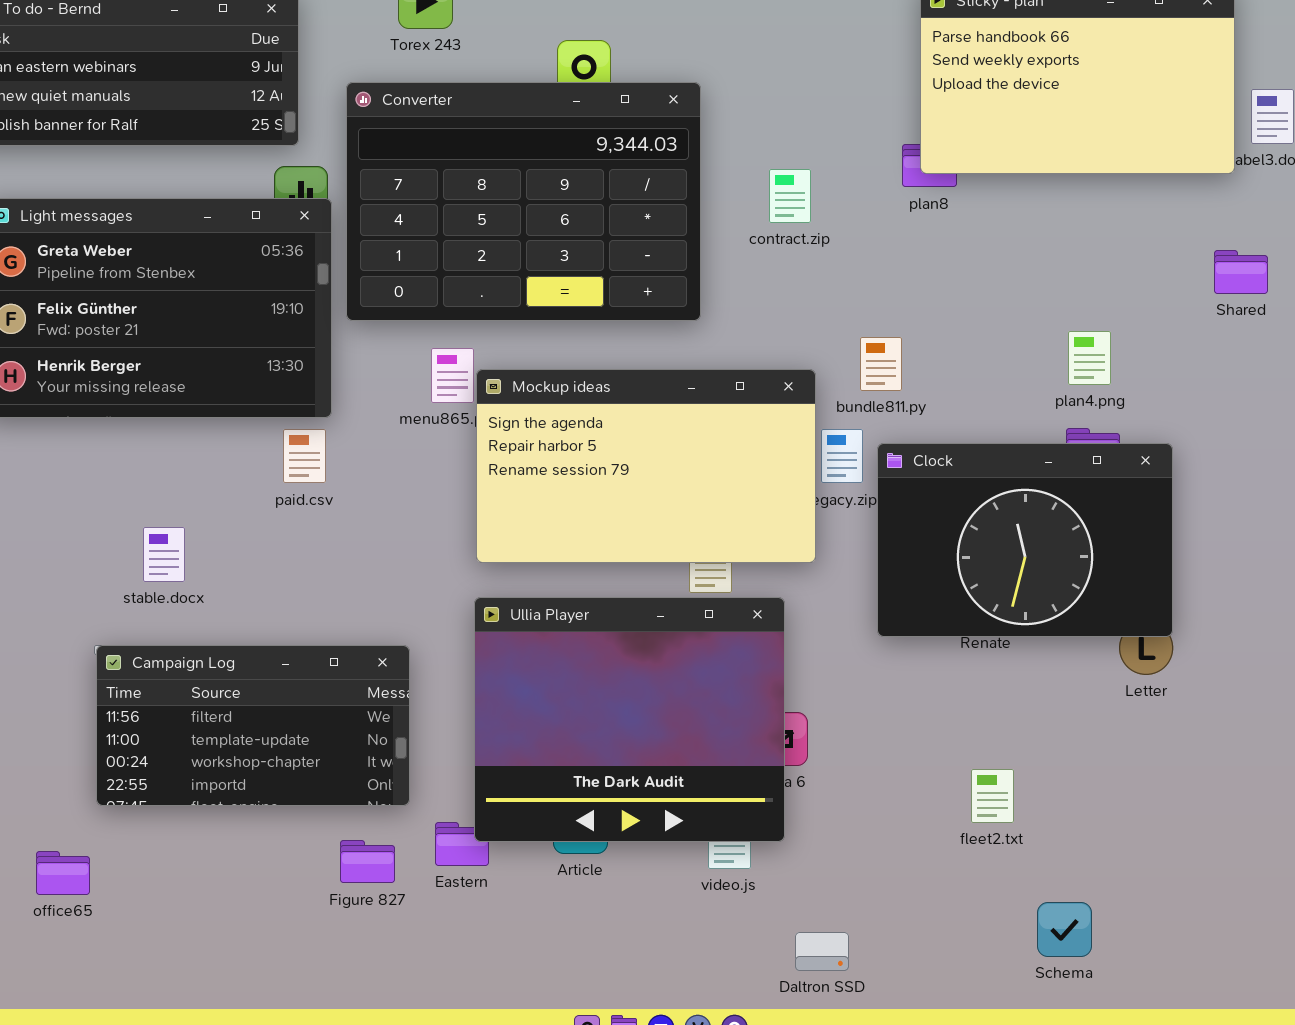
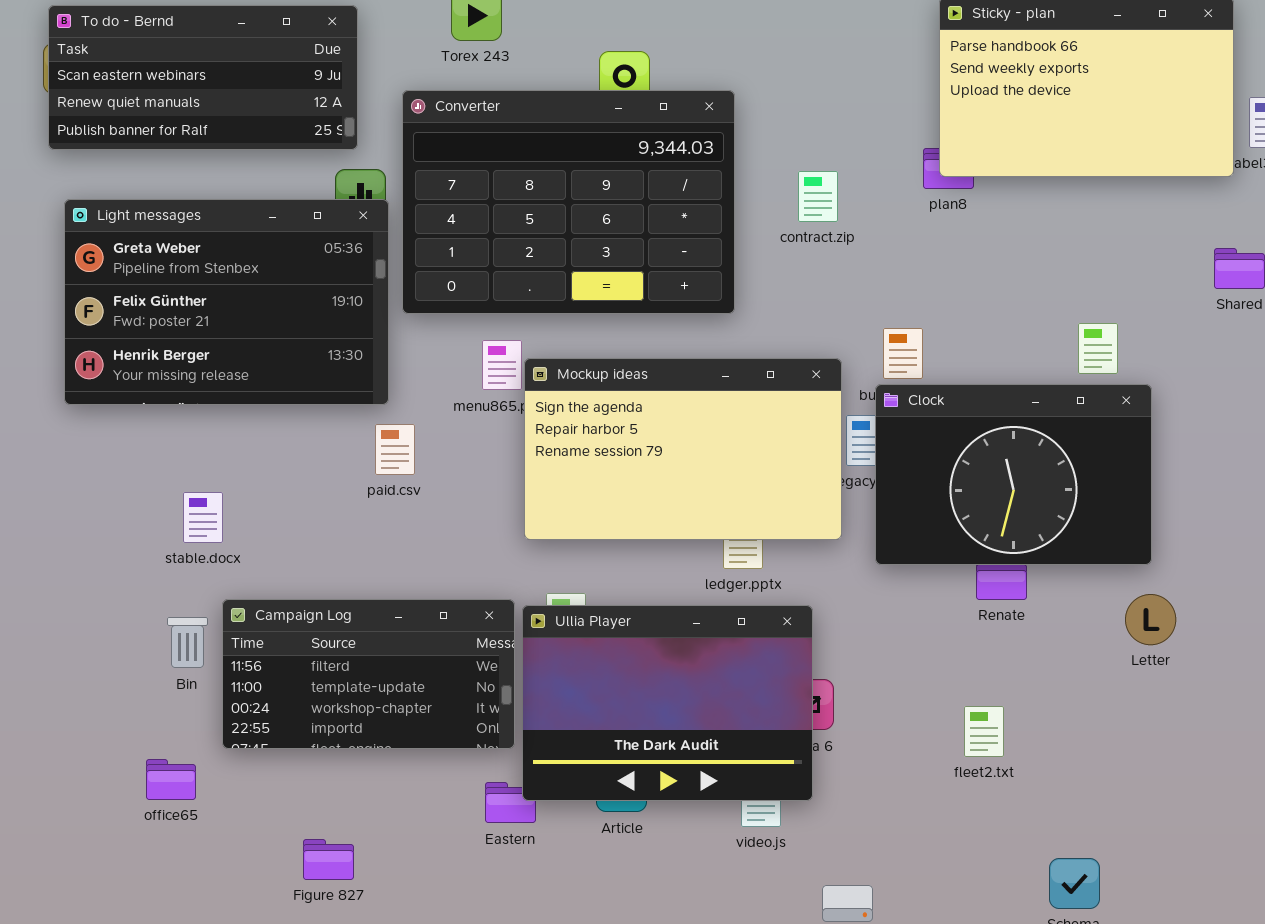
paid.csv: [283,429,326,483] -> [375,424,415,475], moved
Clock: [877,443,1173,637] -> [875,384,1152,565], moved
stable.docx: [143,527,185,582] -> [183,492,223,543], moved
Ullia Player: [474,597,785,842] -> [522,605,813,801], resized
Campaign Log: [96,645,410,806] -> [222,599,515,749], moved
fleet2.txt: [971,769,1014,823] -> [964,706,1004,757], moved
Figure 827: [340,840,395,883] -> [303,839,354,880], moved
office65: [36,851,90,895] -> [146,759,196,800], moved

